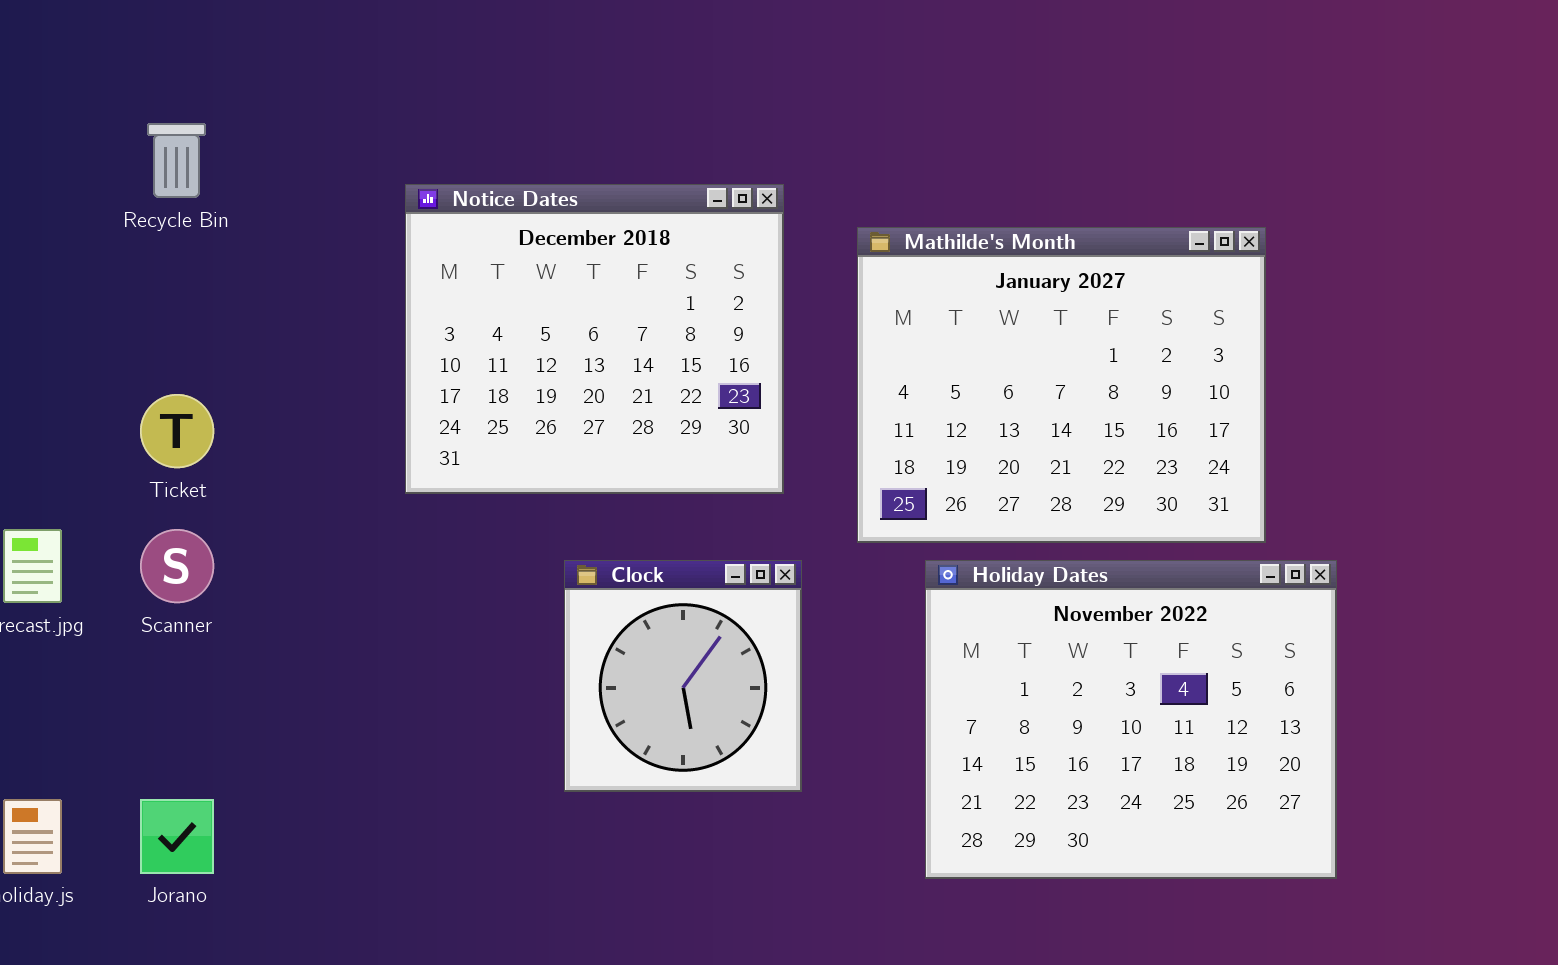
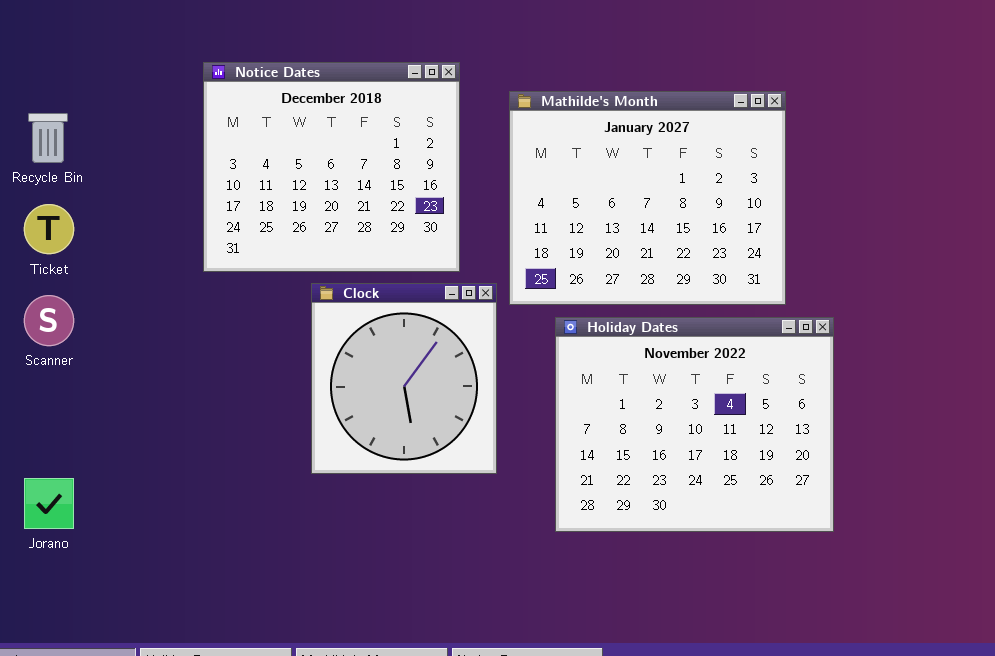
Recycle Bin: [147,123,206,198] -> [28,113,68,163], moved
Clock: [564,560,802,792] -> [311,283,497,474], resized

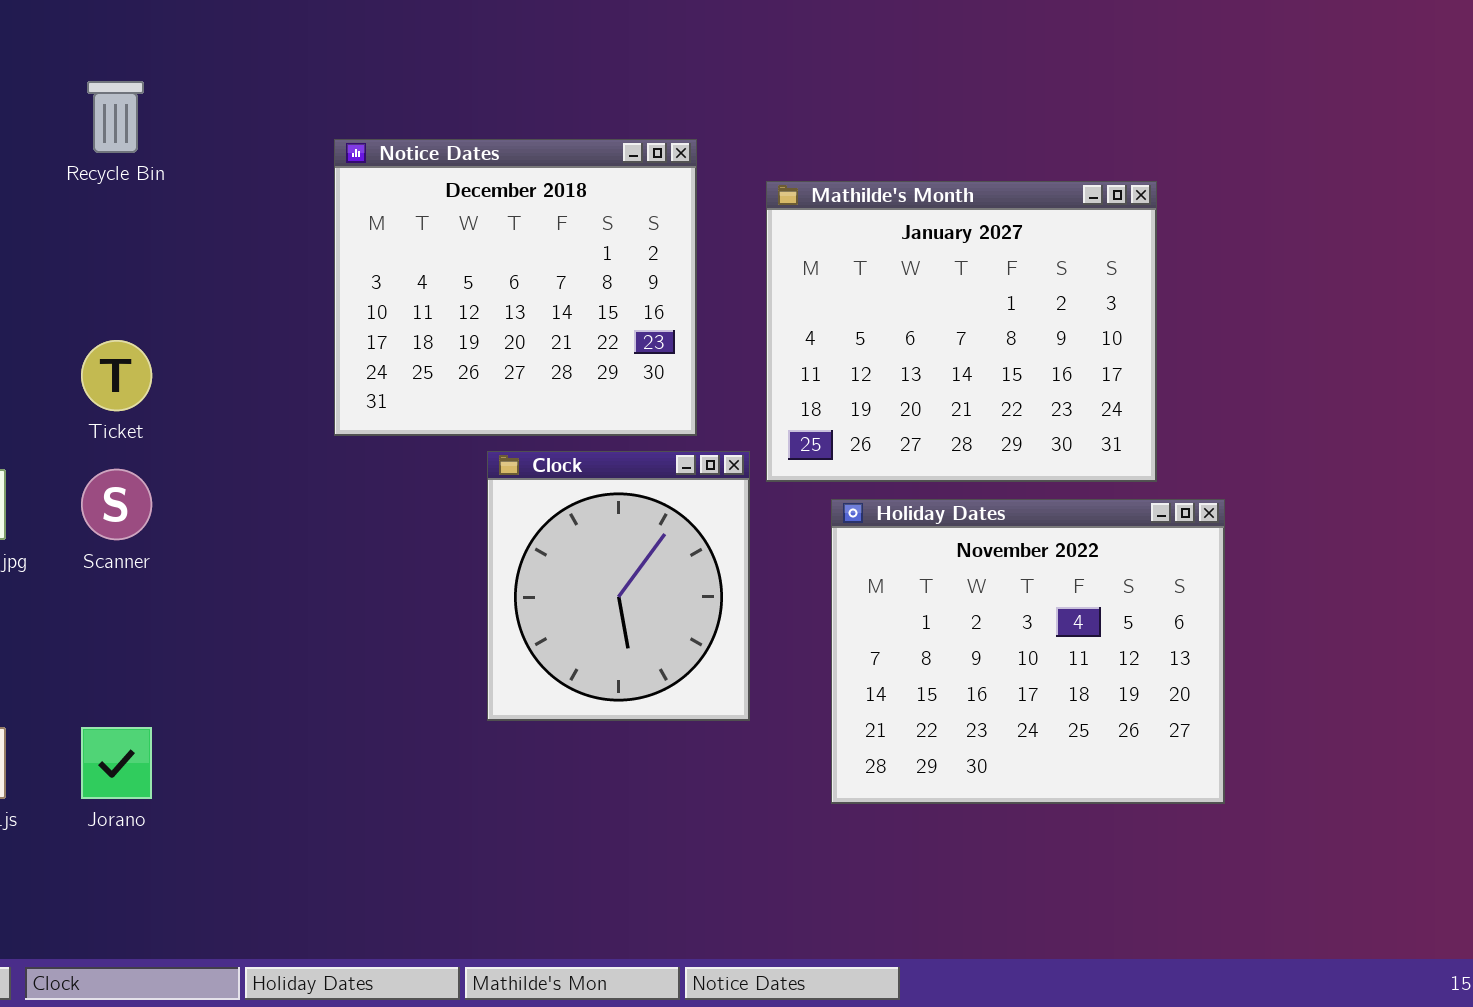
Recycle Bin: [28,113,68,163] -> [87,81,144,153], moved

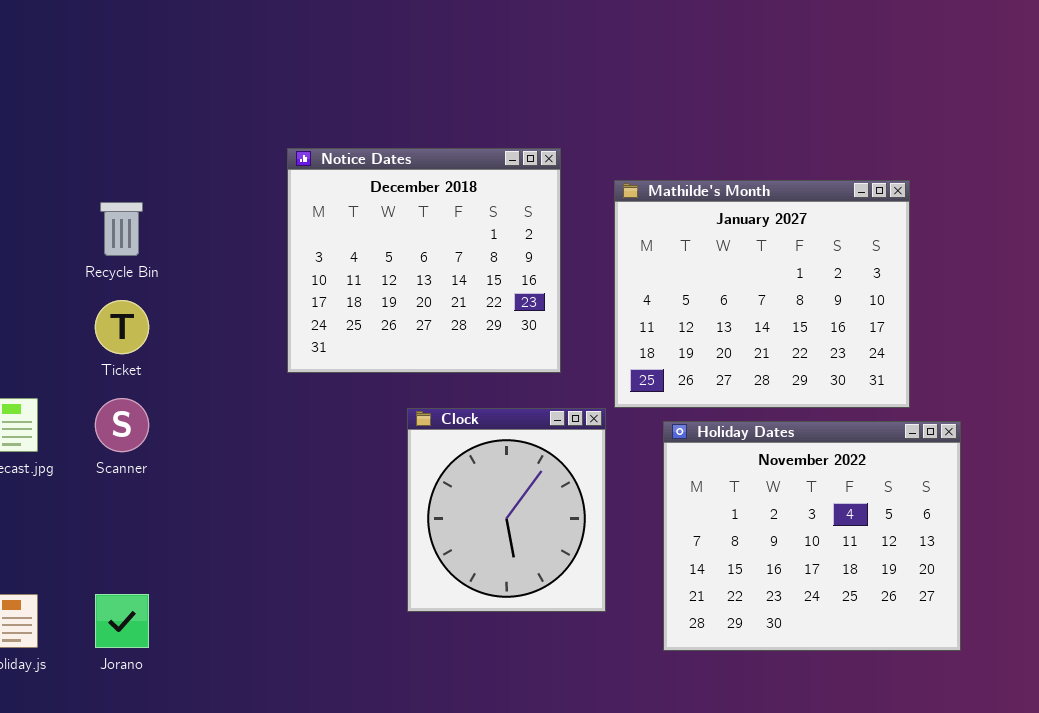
Recycle Bin: [87,81,144,153] -> [100,202,143,256], moved
Clock: [487,451,750,721] -> [407,408,606,612], moved

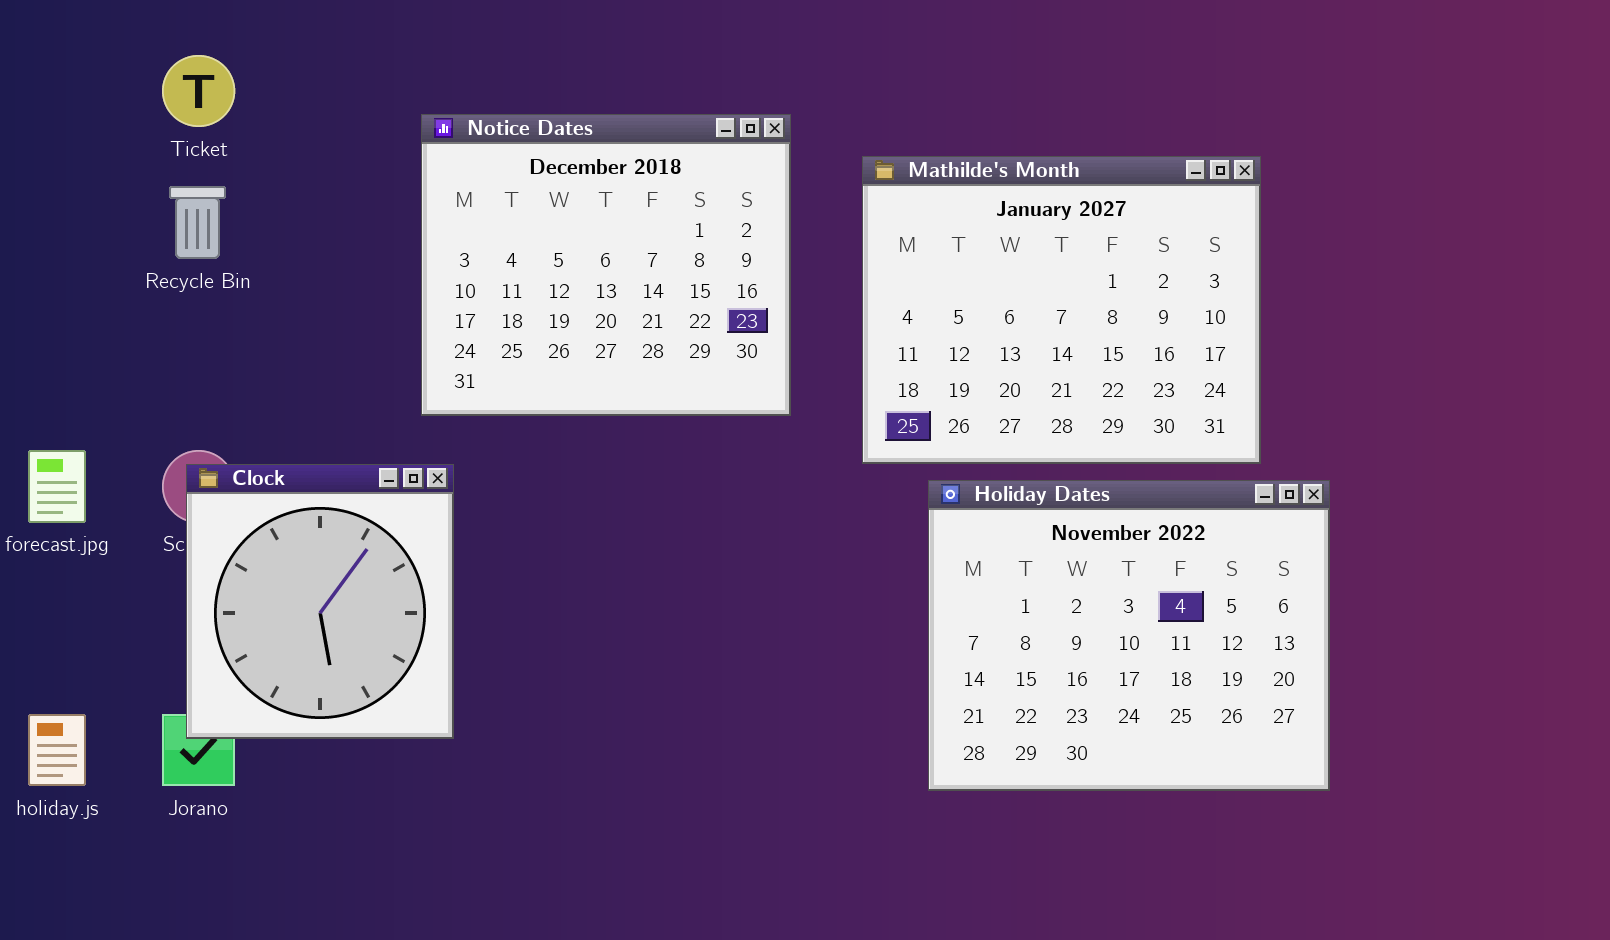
Ticket: [95,300,149,354] -> [162,55,235,127], moved
Clock: [407,408,606,612] -> [186,464,454,739], moved

